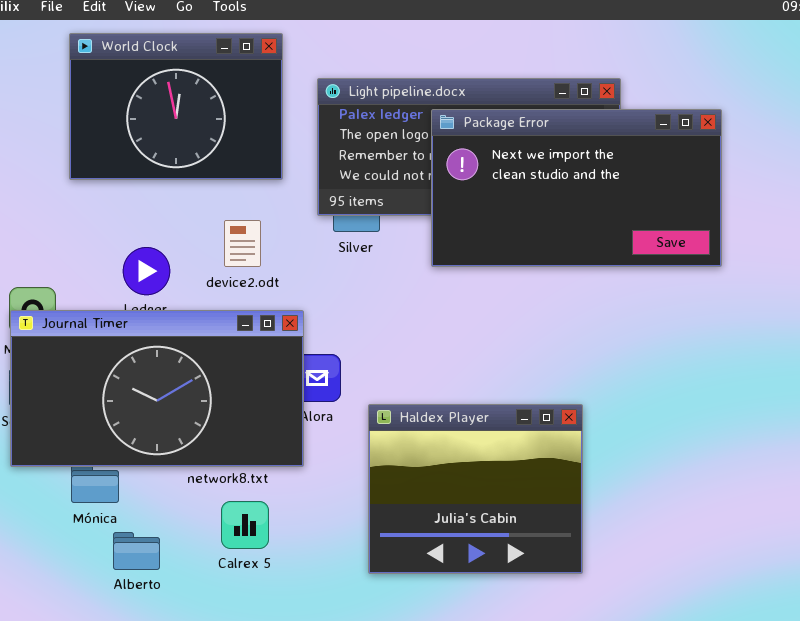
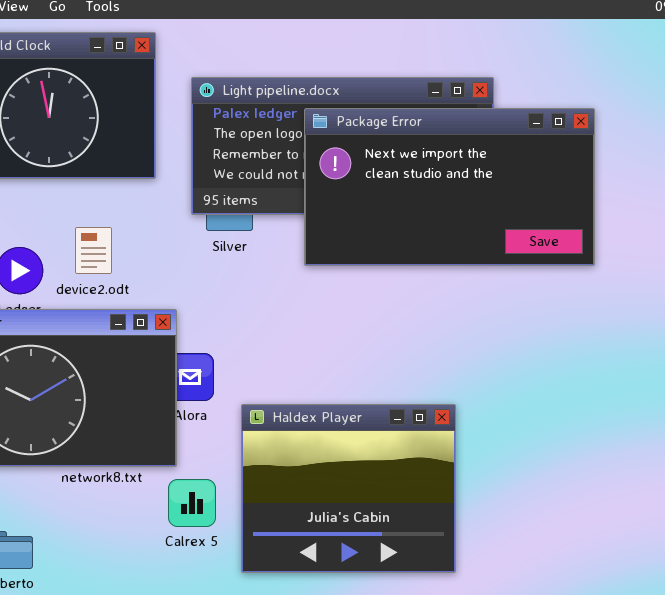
device2.odt: [224,220,261,267] -> [75,227,112,274], moved
Calrex 5: [221,501,269,549] -> [168,479,216,527], moved

